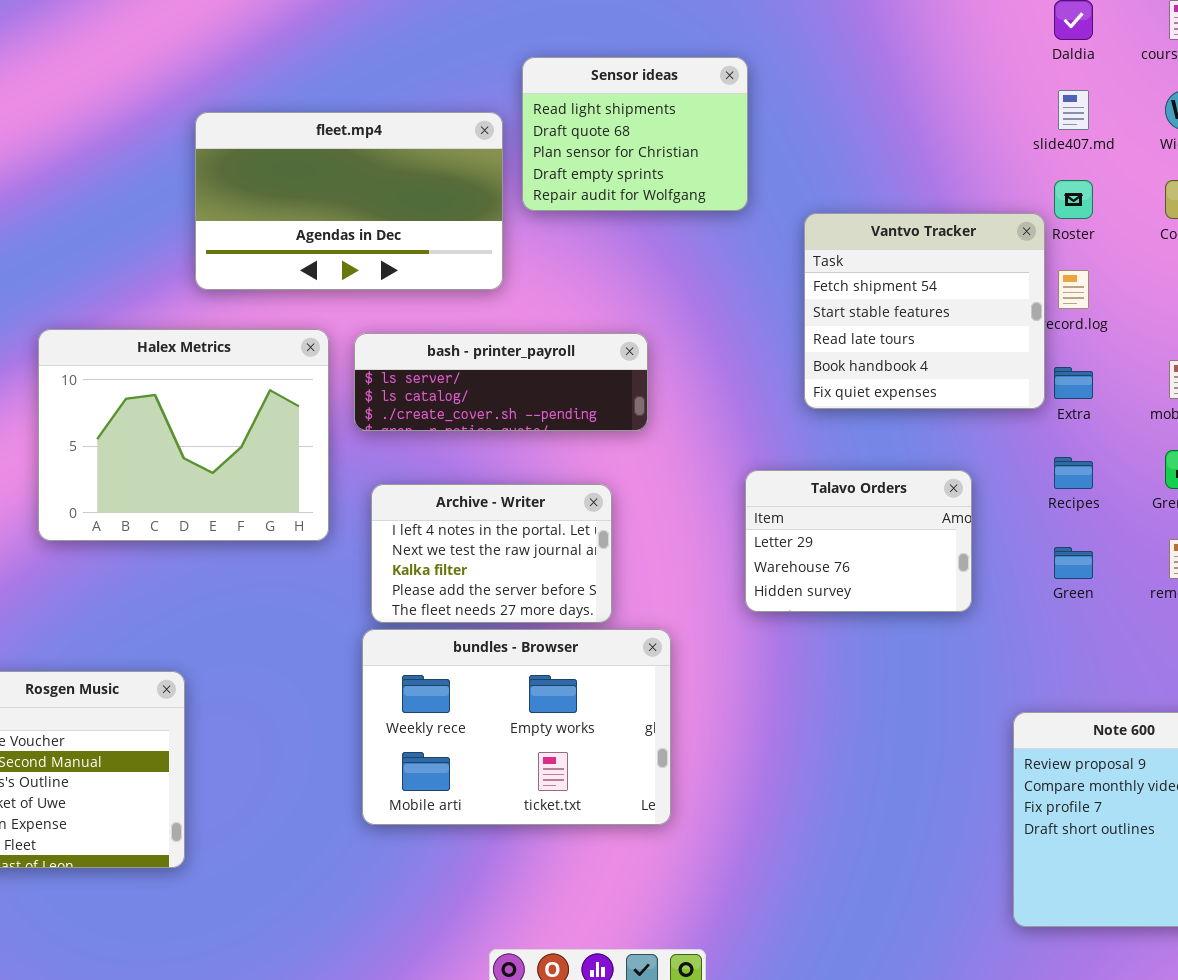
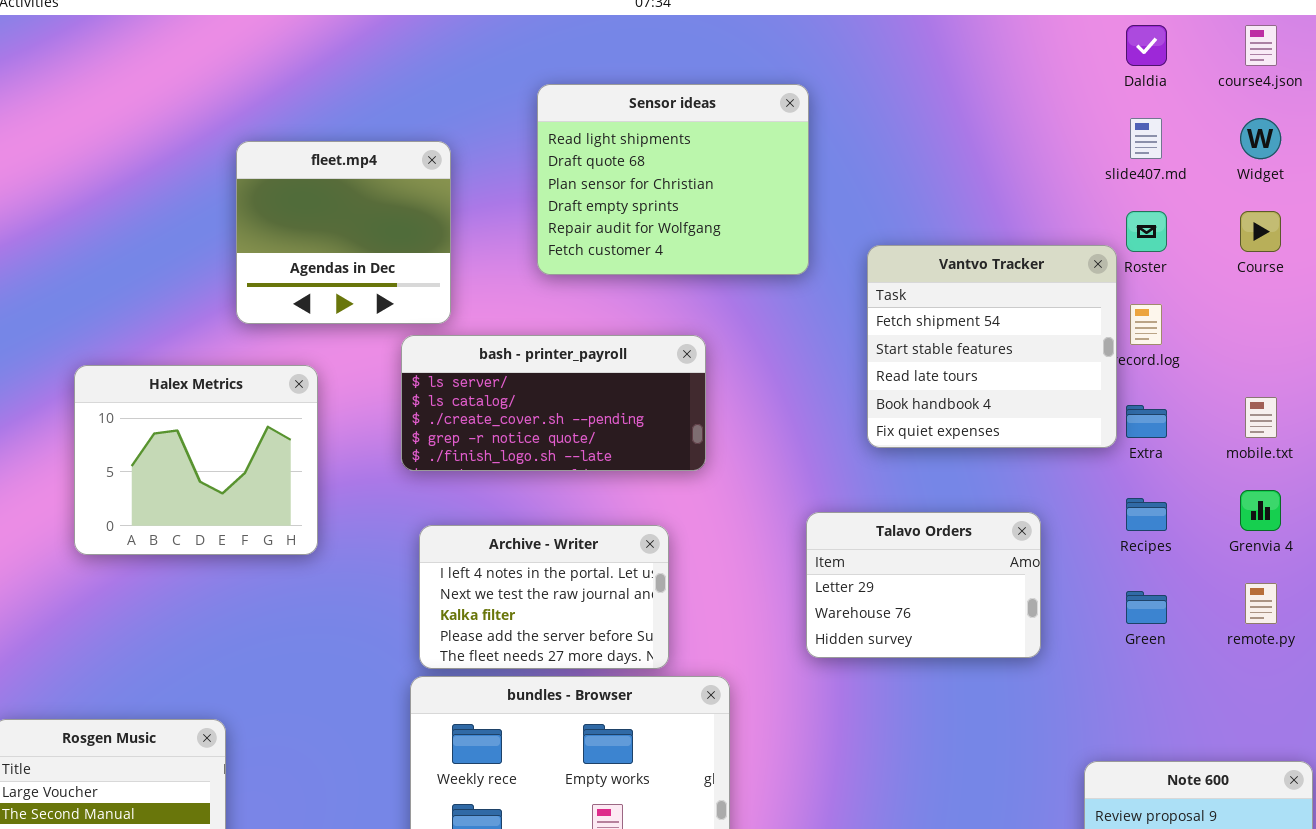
Sensor ideas: [522,57,748,211] -> [537,84,809,275], resized
fleet.mp4: [195,112,503,290] -> [236,141,451,324], resized
Halex Metrics: [38,329,329,541] -> [74,365,318,555], resized
bash - printer_payroll: [354,333,648,431] -> [401,335,706,471], resized

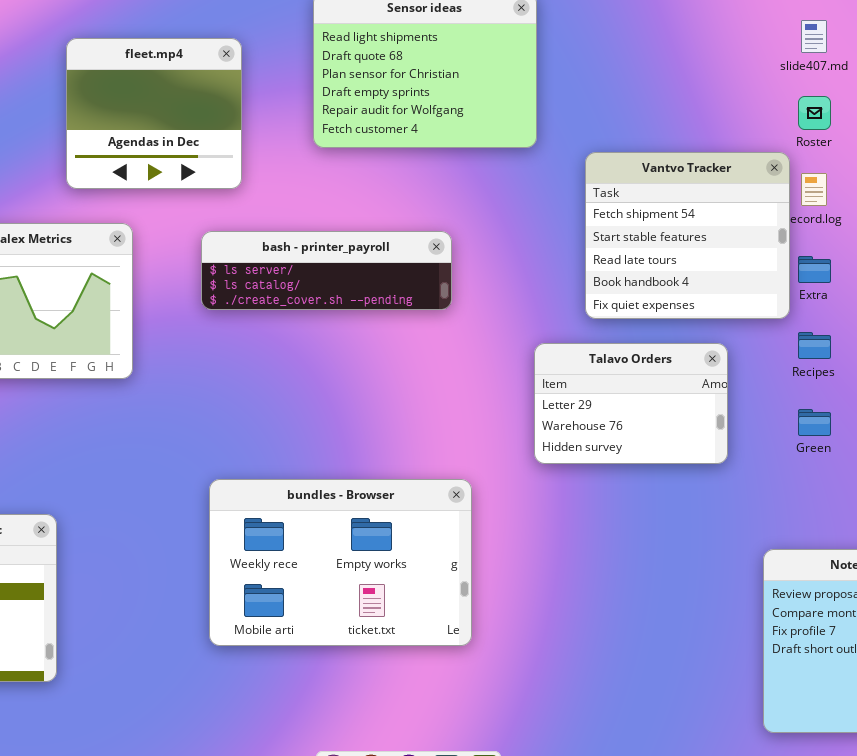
Vantvo Tracker: [867,245,1117,448] -> [585,152,790,319], moved
bash - printer_payroll: [401,335,706,471] -> [201,231,452,310], resized
Archive - Writer: [419,525,669,669] -> none, closed

